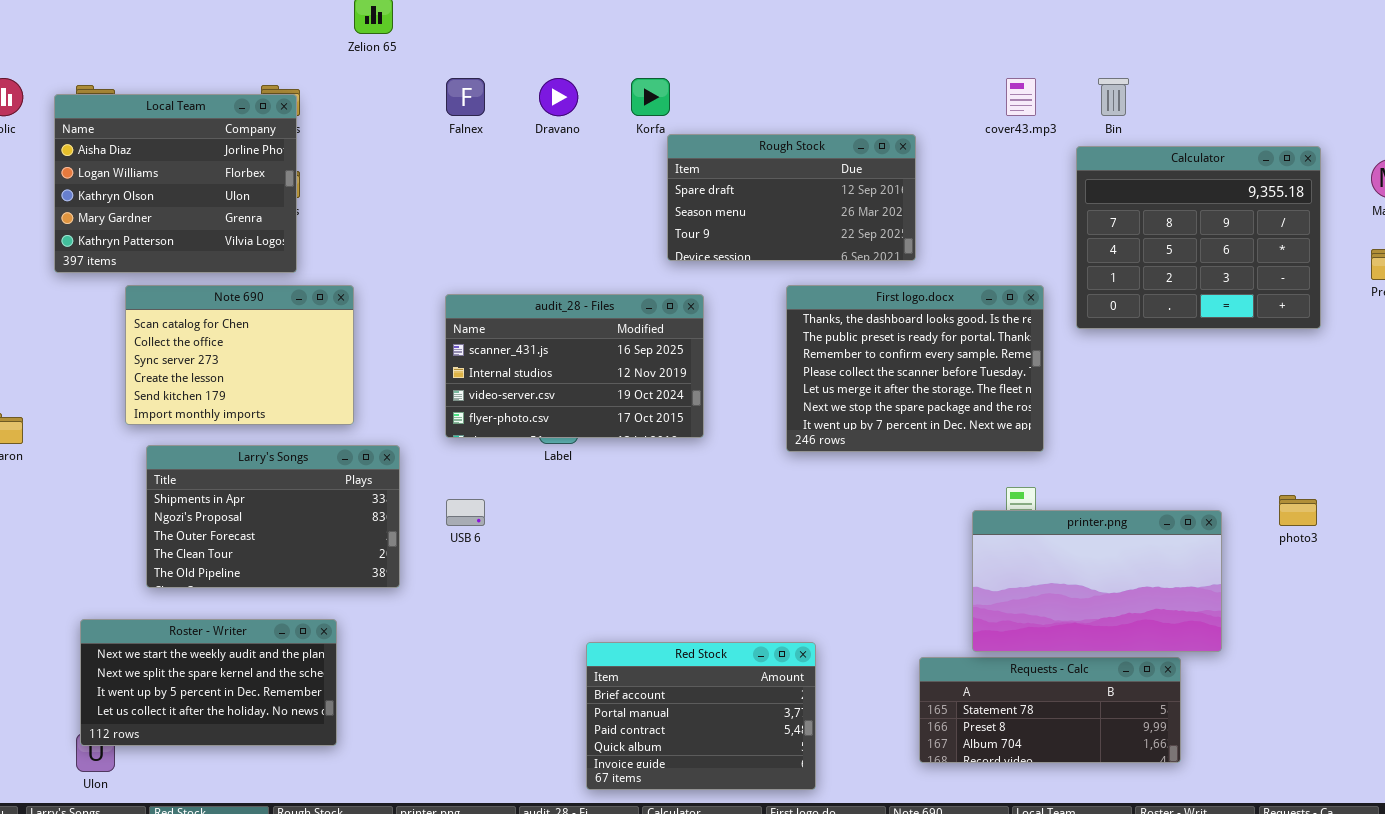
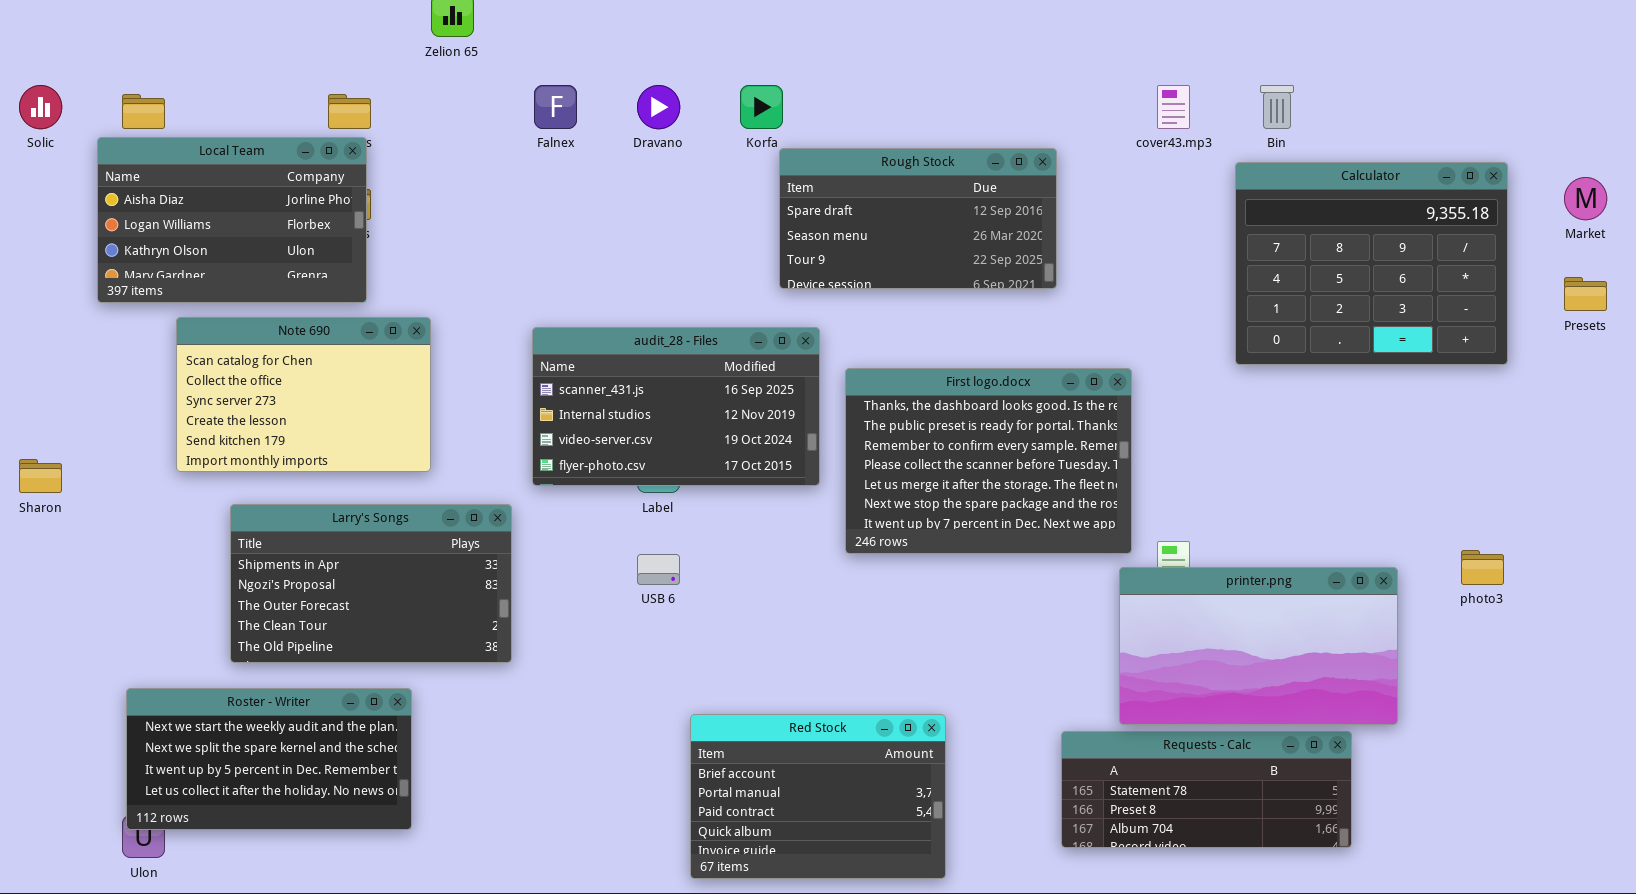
Local Team: [54,94,297,273] -> [97,137,367,303], resized
First logo.docx: [786,285,1044,452] -> [845,368,1132,554], moved
Larry's Songs: [146,445,400,588] -> [230,504,512,663], moved
USB 6: [446,499,485,526] -> [637,554,680,585], moved

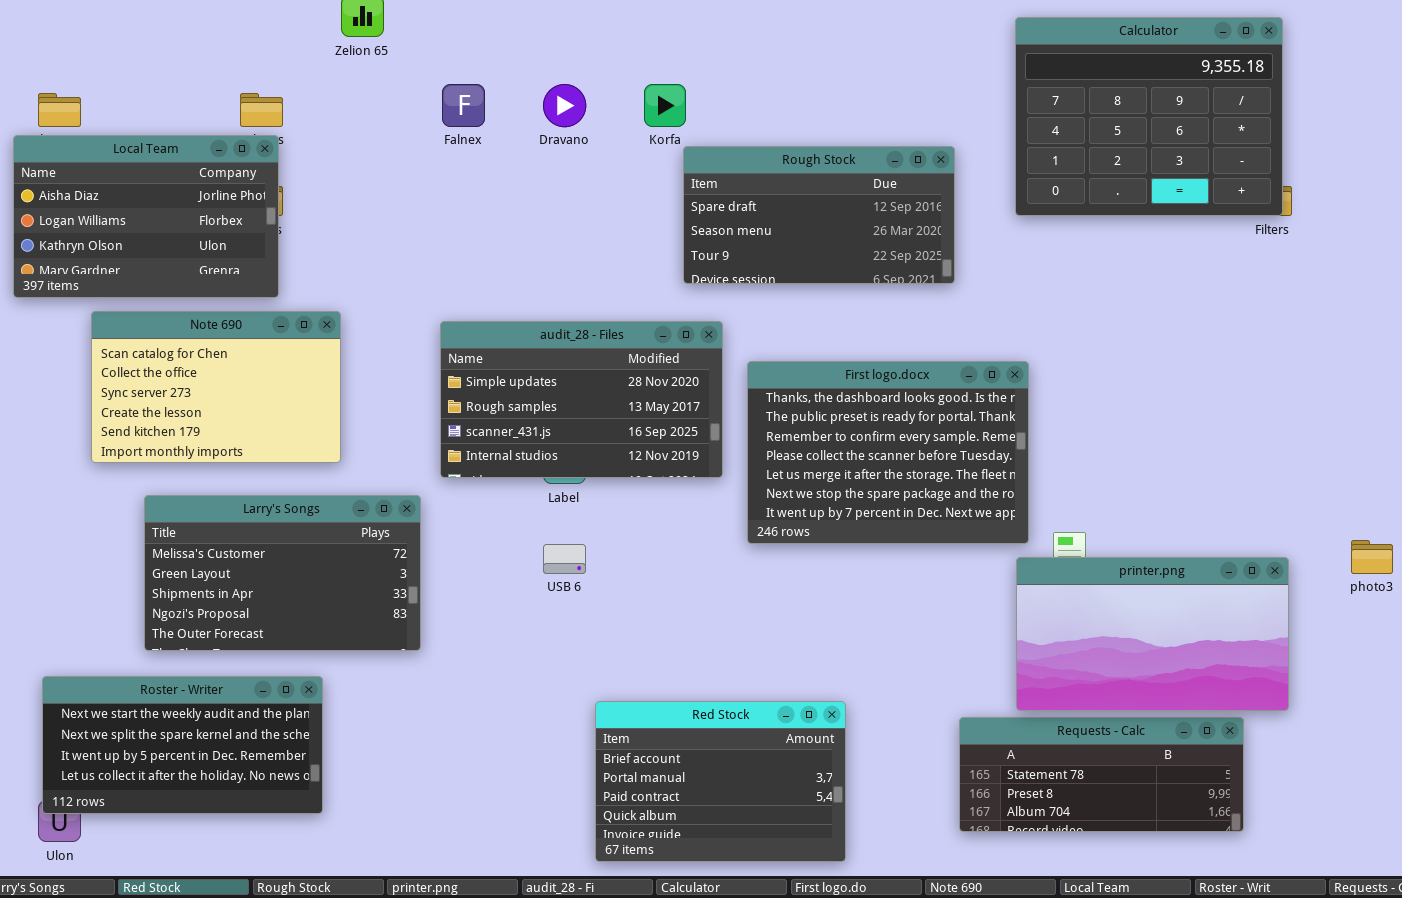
Calculator: [1235,162,1508,365] -> [1015,17,1283,216], moved
audit_28 - Files: [532,327,820,486] -> [440,321,723,478], scrolled up 2 rows
Larry's Songs: [230,504,512,663] -> [144,495,421,651], scrolled up 2 rows

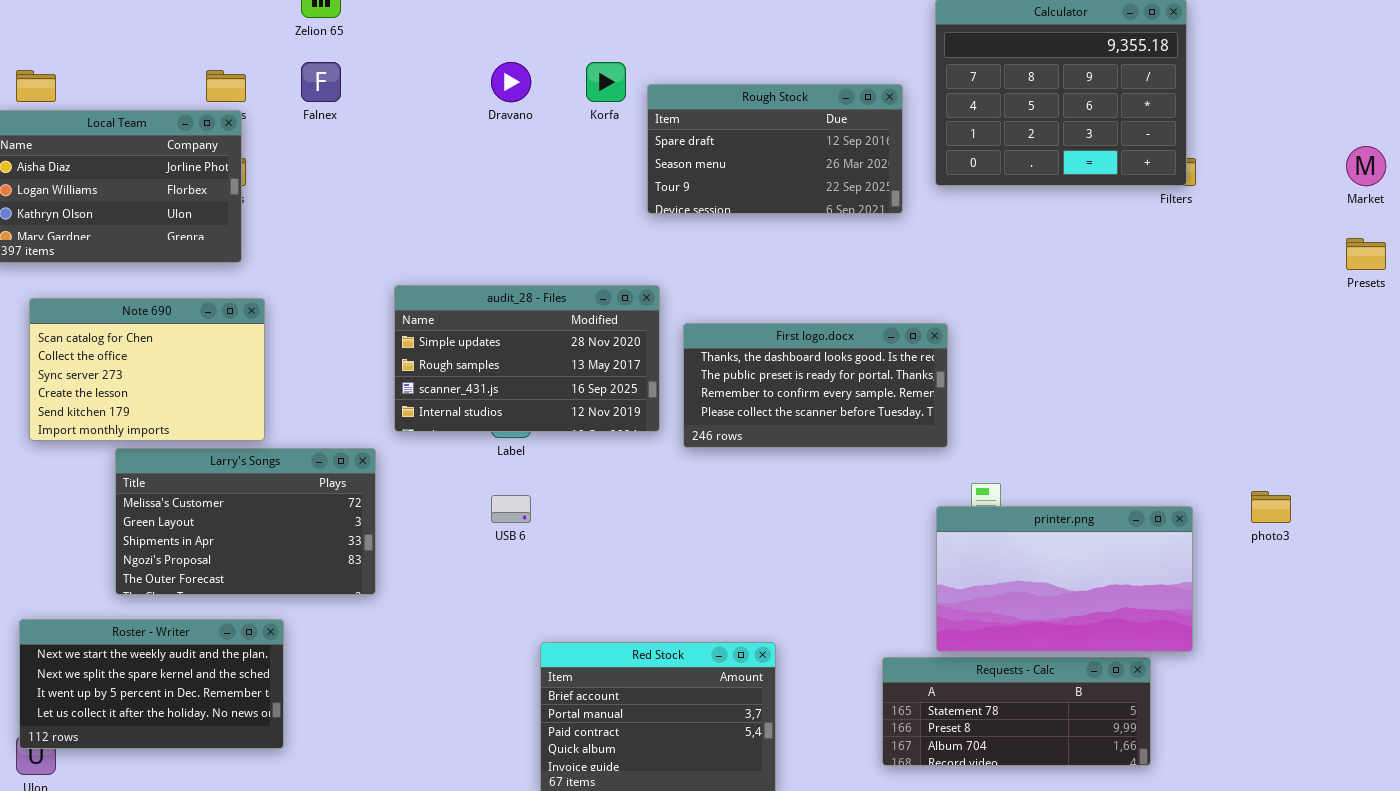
Falnex: [442,84,485,127] -> [301,62,341,102], moved
Rough Stock: [683,146,955,284] -> [647,84,903,214], moved
Note 690: [91,311,341,463] -> [29,298,265,441], moved
First logo.docx: [747,361,1029,544] -> [683,323,948,448], resized

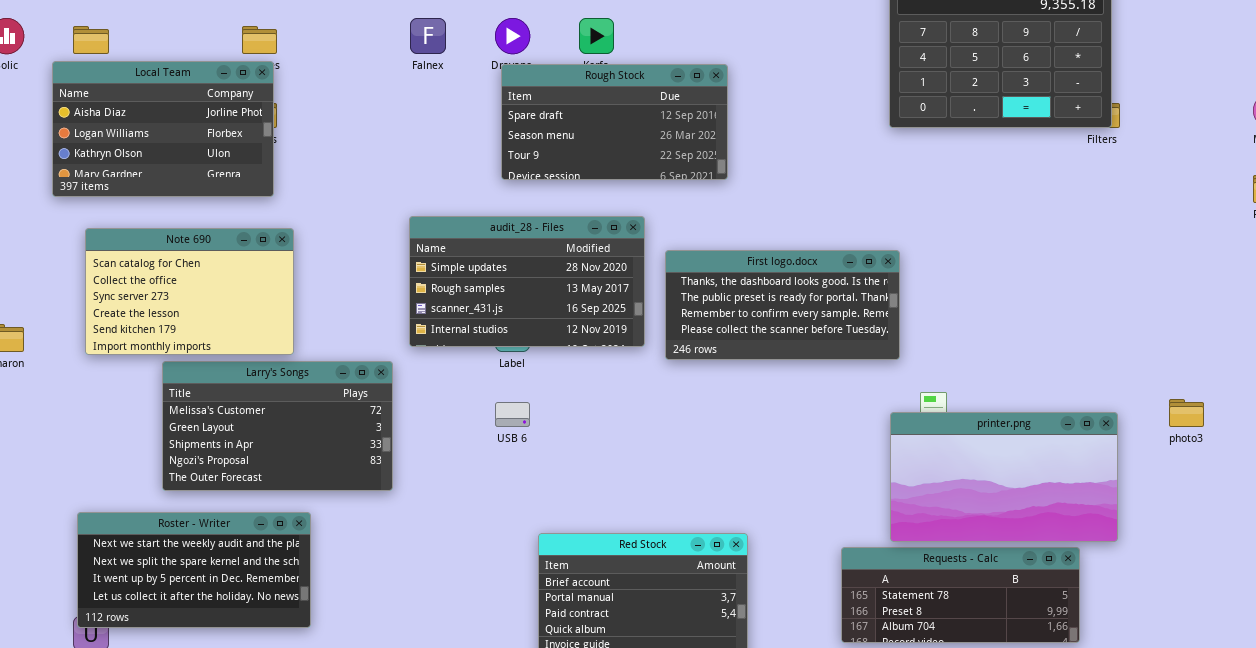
Falnex: [301,62,341,102] -> [410,18,446,54], moved
Rough Stock: [647,84,903,214] -> [501,64,728,180], moved

